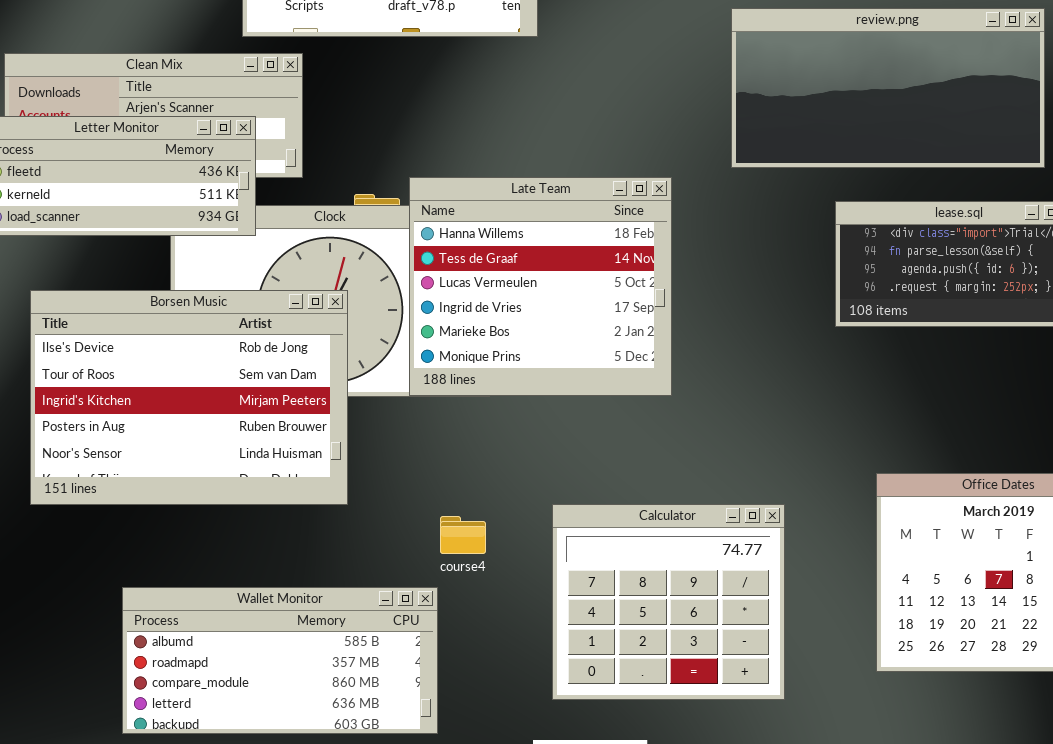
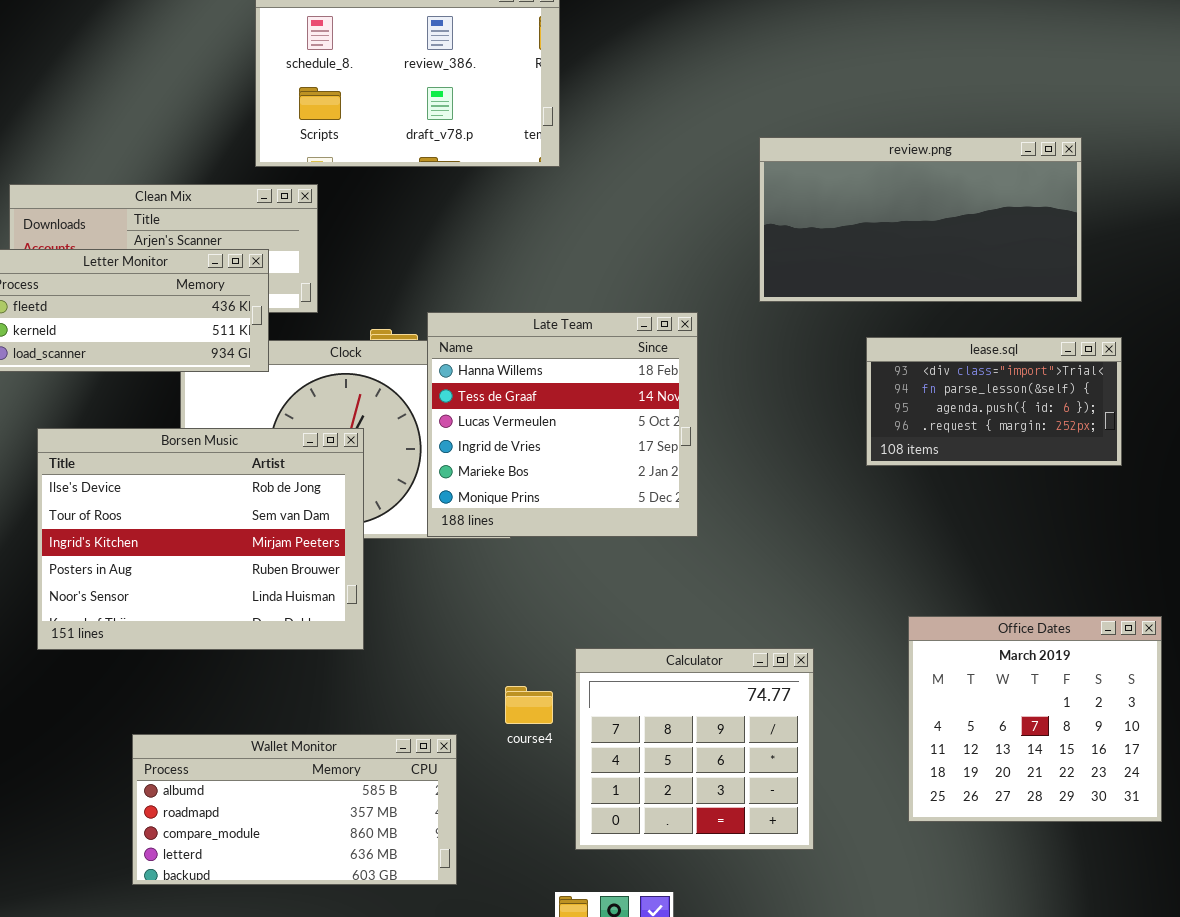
course4: [440,516,486,554] -> [505,686,553,724], moved

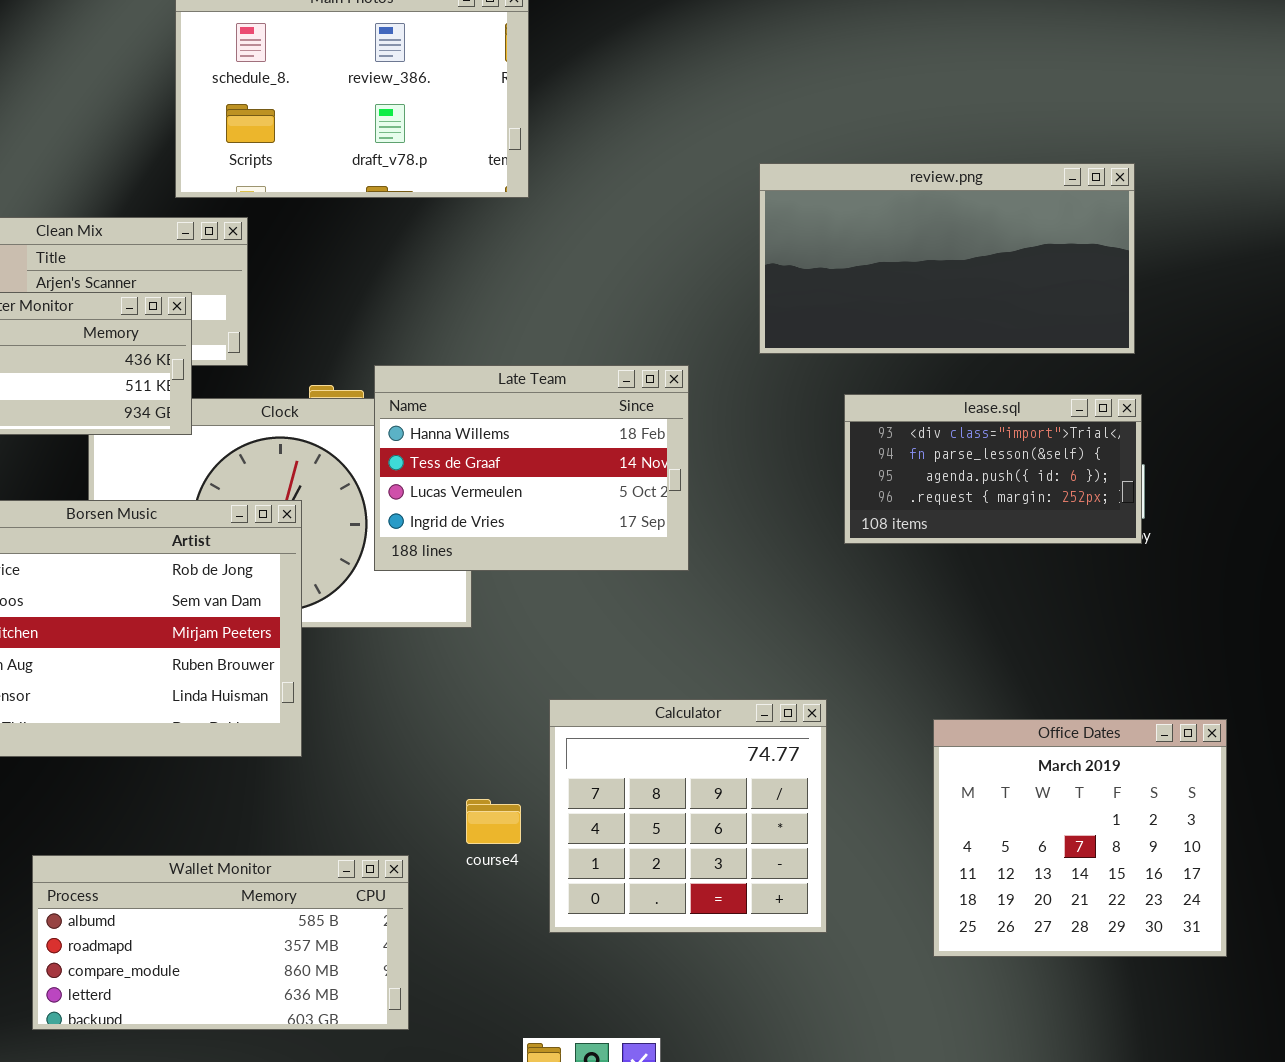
Late Team: [427,312,698,537] -> [374,365,689,571], resized
lease.sql: [866,337,1122,466] -> [844,394,1142,544], moved
Calculator: [575,648,814,850] -> [549,699,827,933], moved

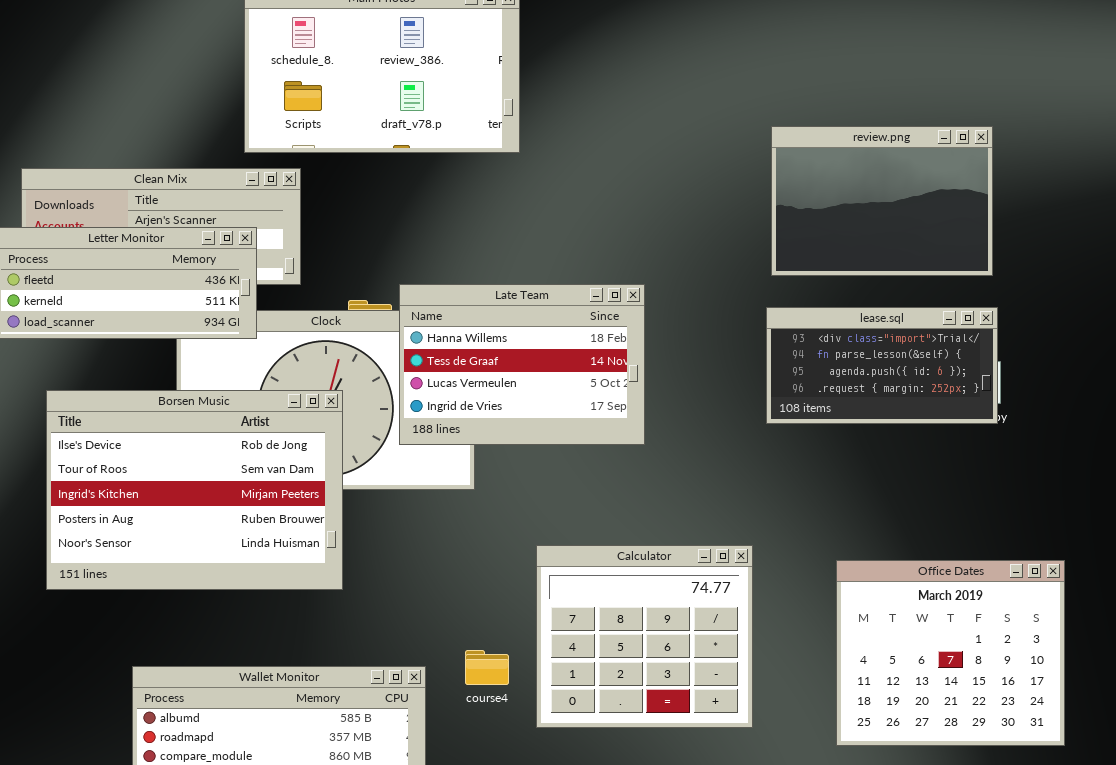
review.png: [759,163,1135,354] -> [771,126,993,276], resized
course4: [466,799,521,844] -> [465,650,509,685], moved

